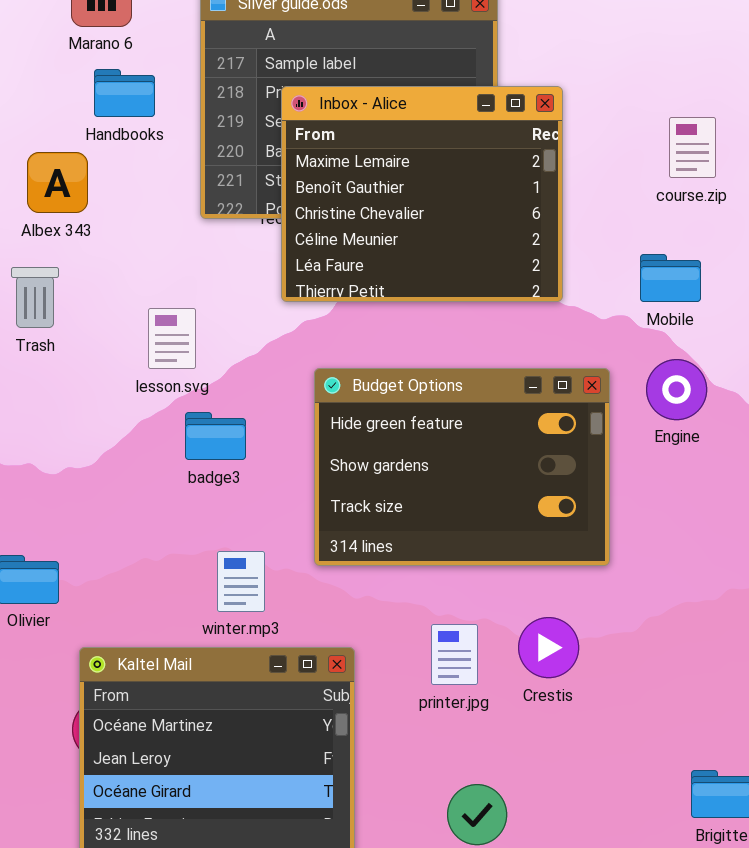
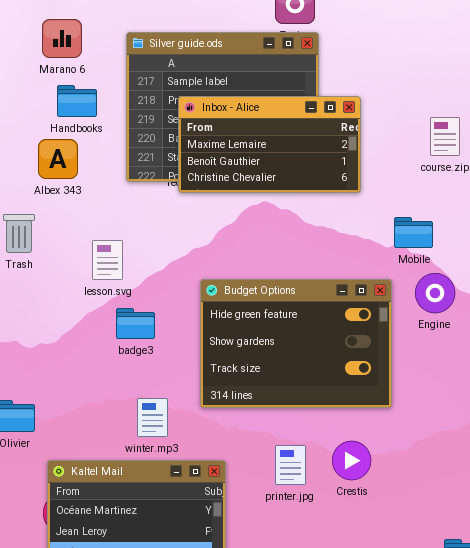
Inbox - Alice: [281,86,563,302] -> [178,96,361,193], resized
Albex 343: [27,152,88,213] -> [38,139,78,179], moved
Mobile: [640,254,701,302] -> [394,217,433,248], moved

